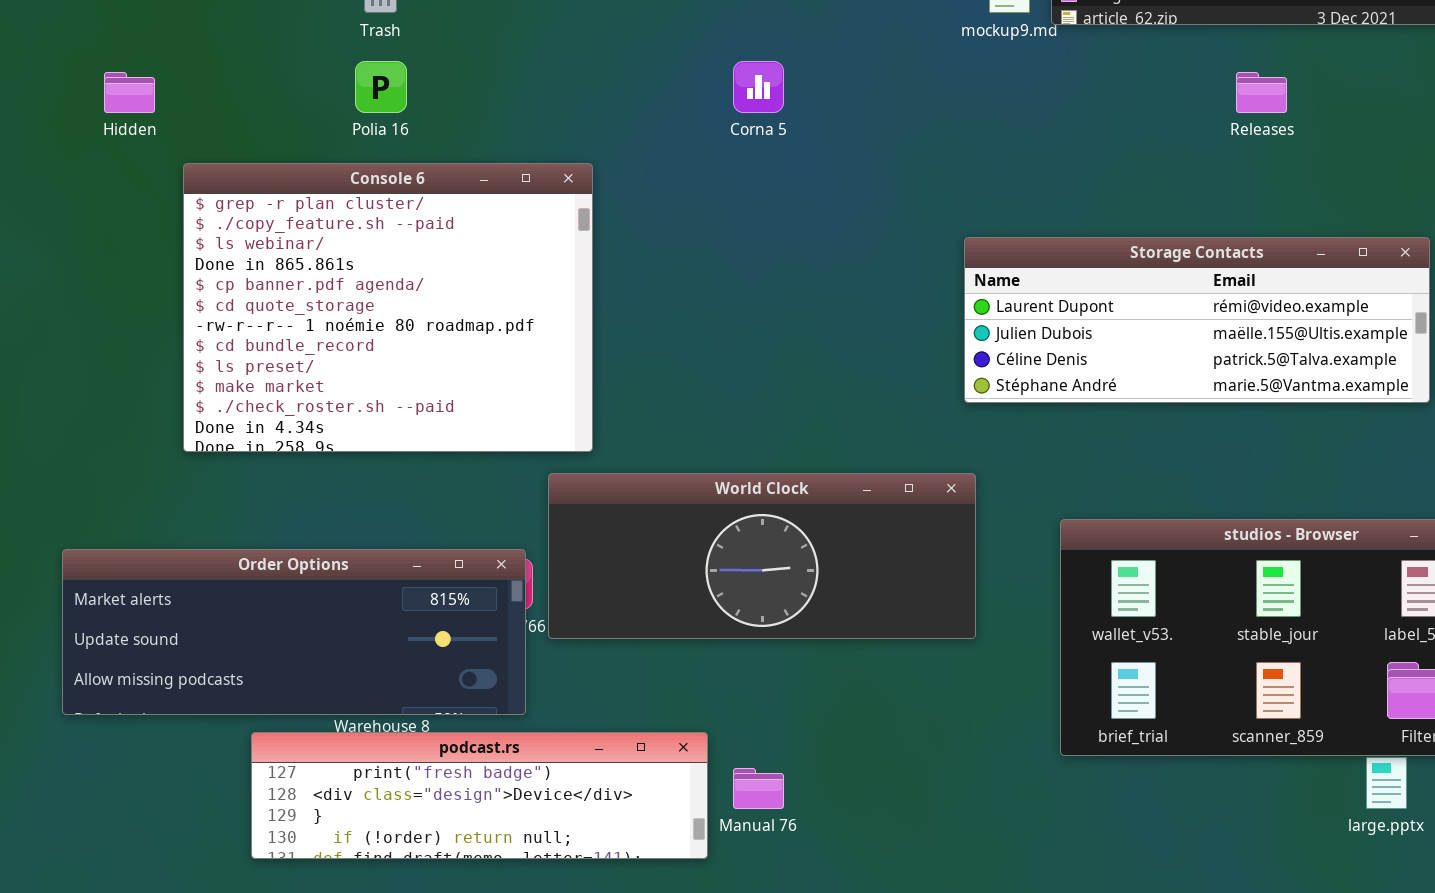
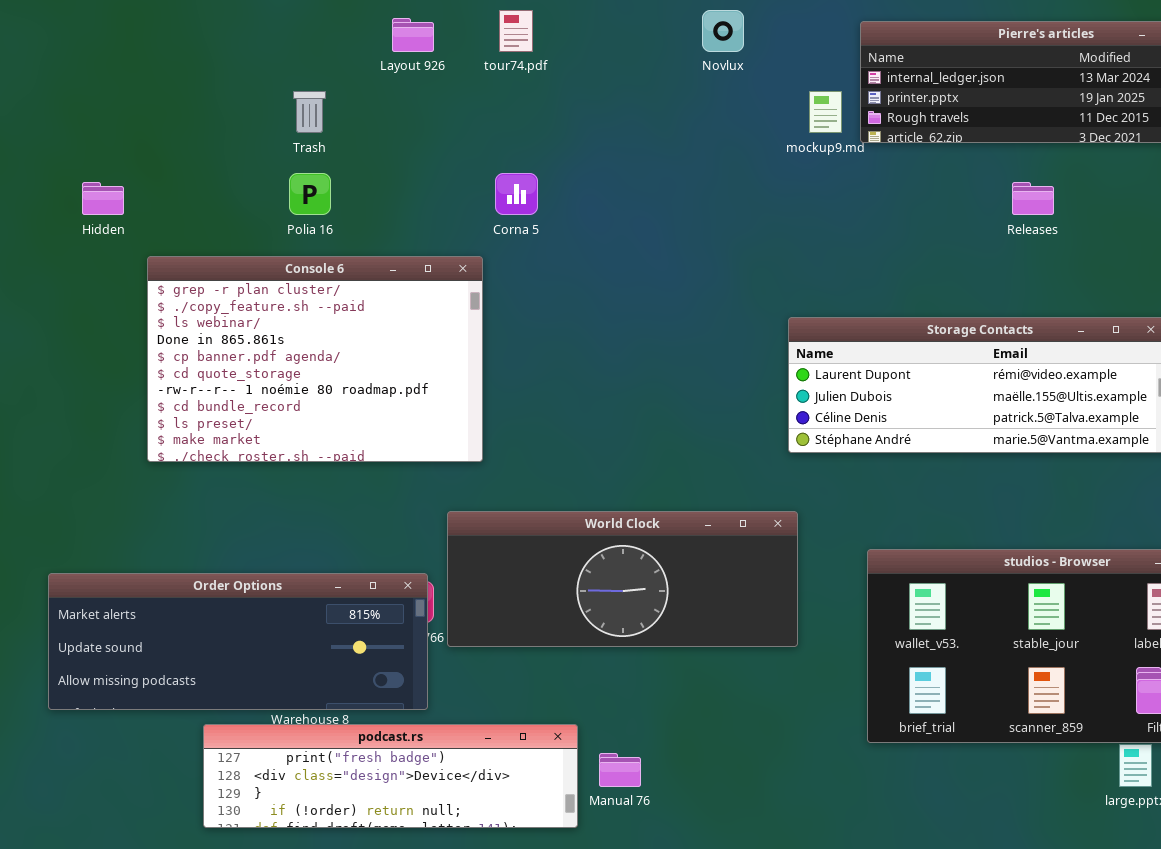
Corna 5: [733,61,784,113] -> [495,173,538,215], moved
Console 6: [183,163,593,452] -> [147,256,483,462], resized

